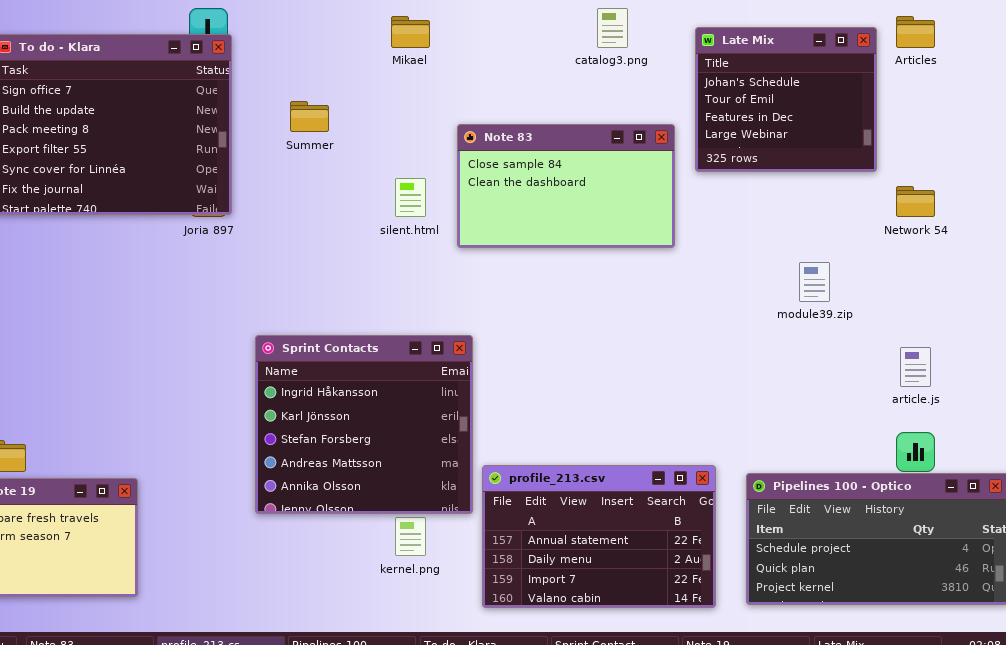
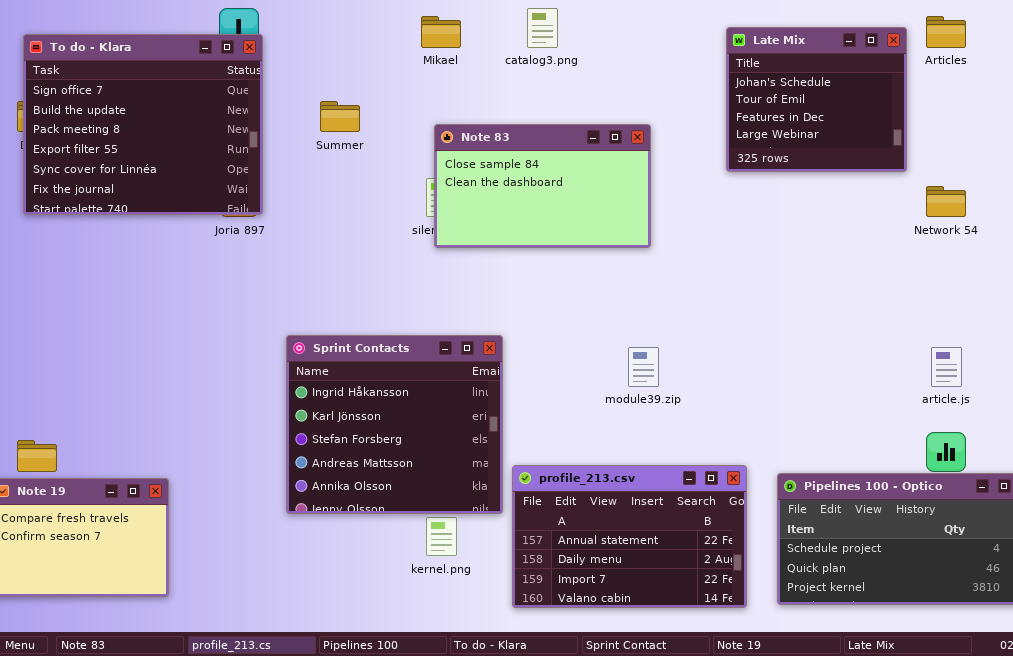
catalog3.png: [597,8,628,48] -> [527,8,558,48], moved
Note 83: [457,124,675,248] -> [434,124,651,248], moved
module39.zip: [799,262,830,302] -> [628,347,659,387], moved

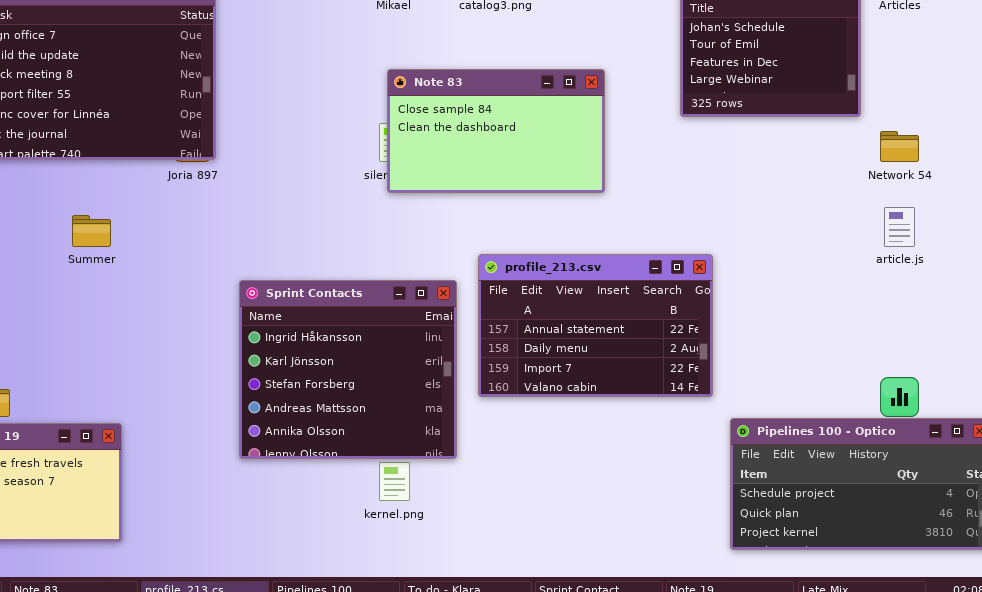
Summer: [320,101,360,132] -> [72,215,111,247], moved
article.js: [931,347,962,387] -> [884,207,915,247], moved
profile_213.csv: [512,465,747,608] -> [478,254,713,397], moved

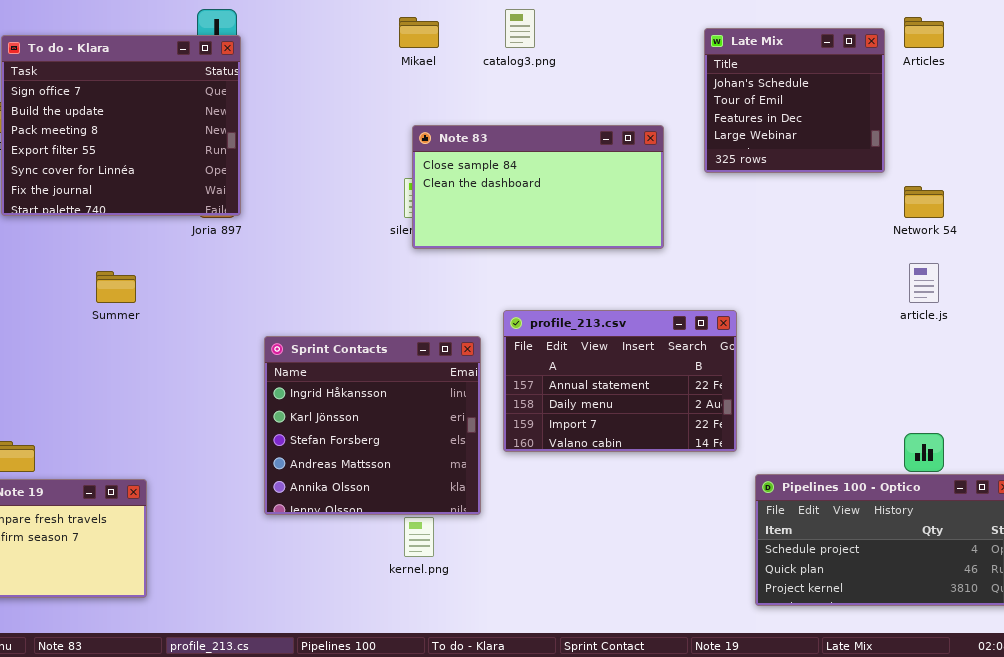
Note 83: [387,69,605,193] -> [412,125,664,249], resized

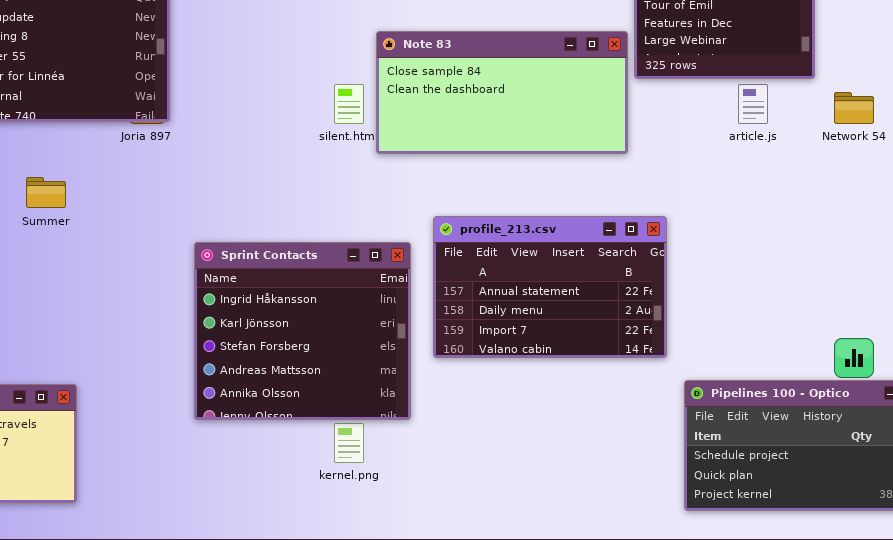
Note 83: [412,125,664,249] -> [376,31,628,154], moved
article.js: [909,263,939,303] -> [738,84,768,124], moved

